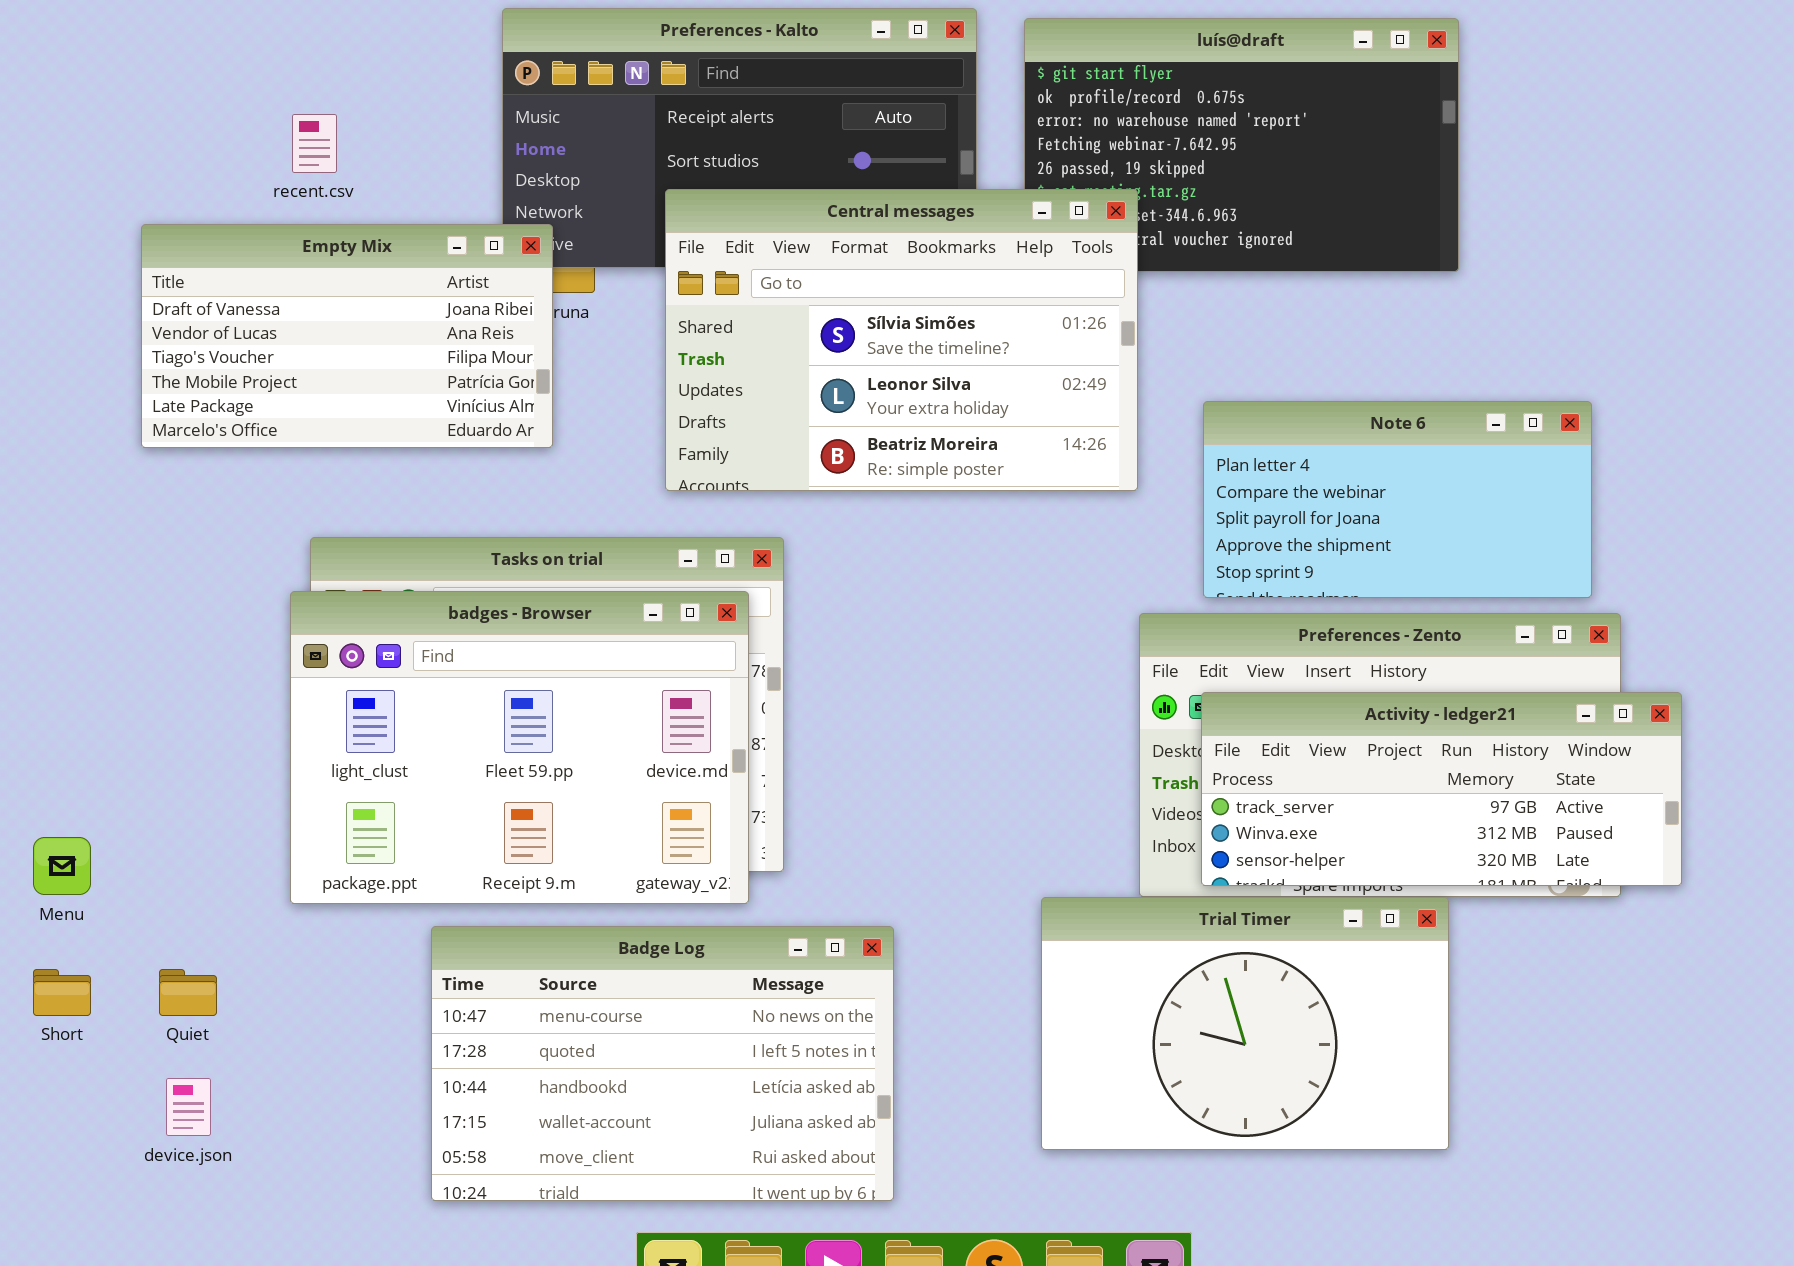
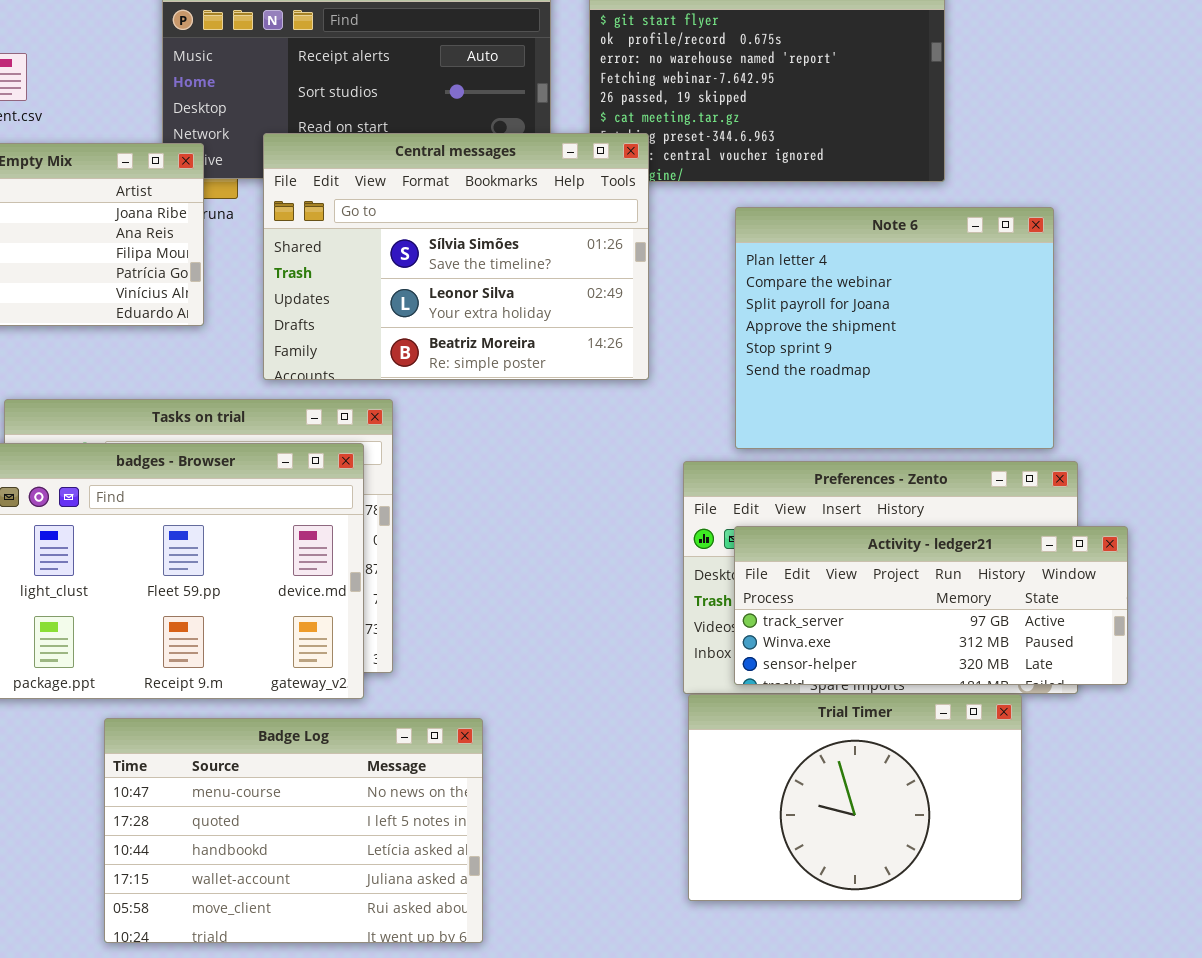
Central messages: [665,189,1138,491] -> [263,133,649,380], moved
Note 6: [1203,401,1592,598] -> [735,207,1054,449], resized
Trial Timer: [1041,897,1449,1150] -> [688,694,1022,901], moved

